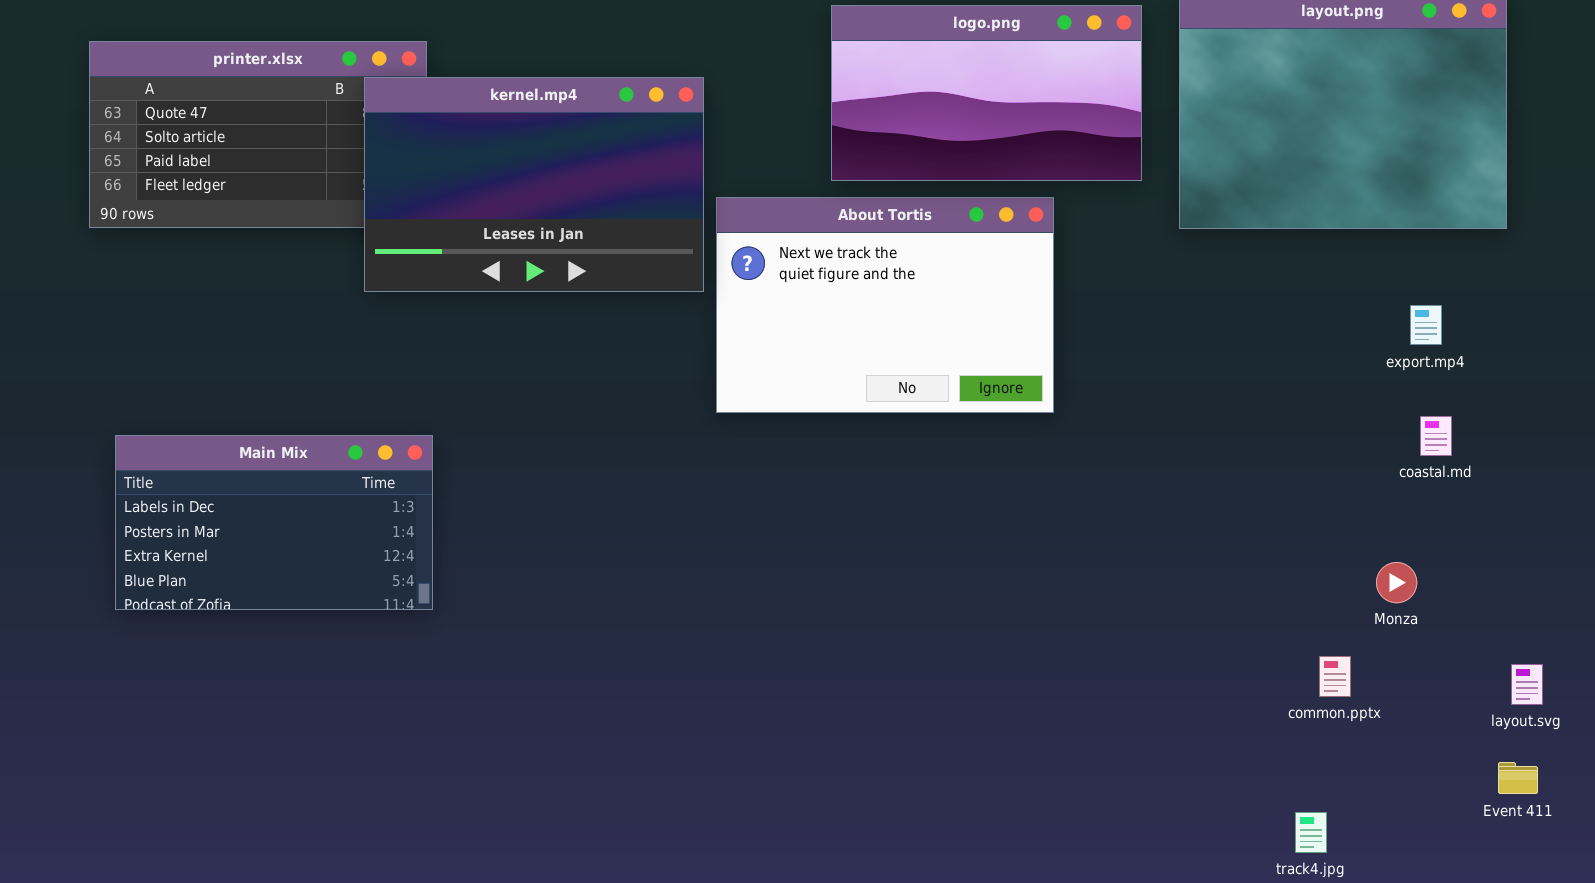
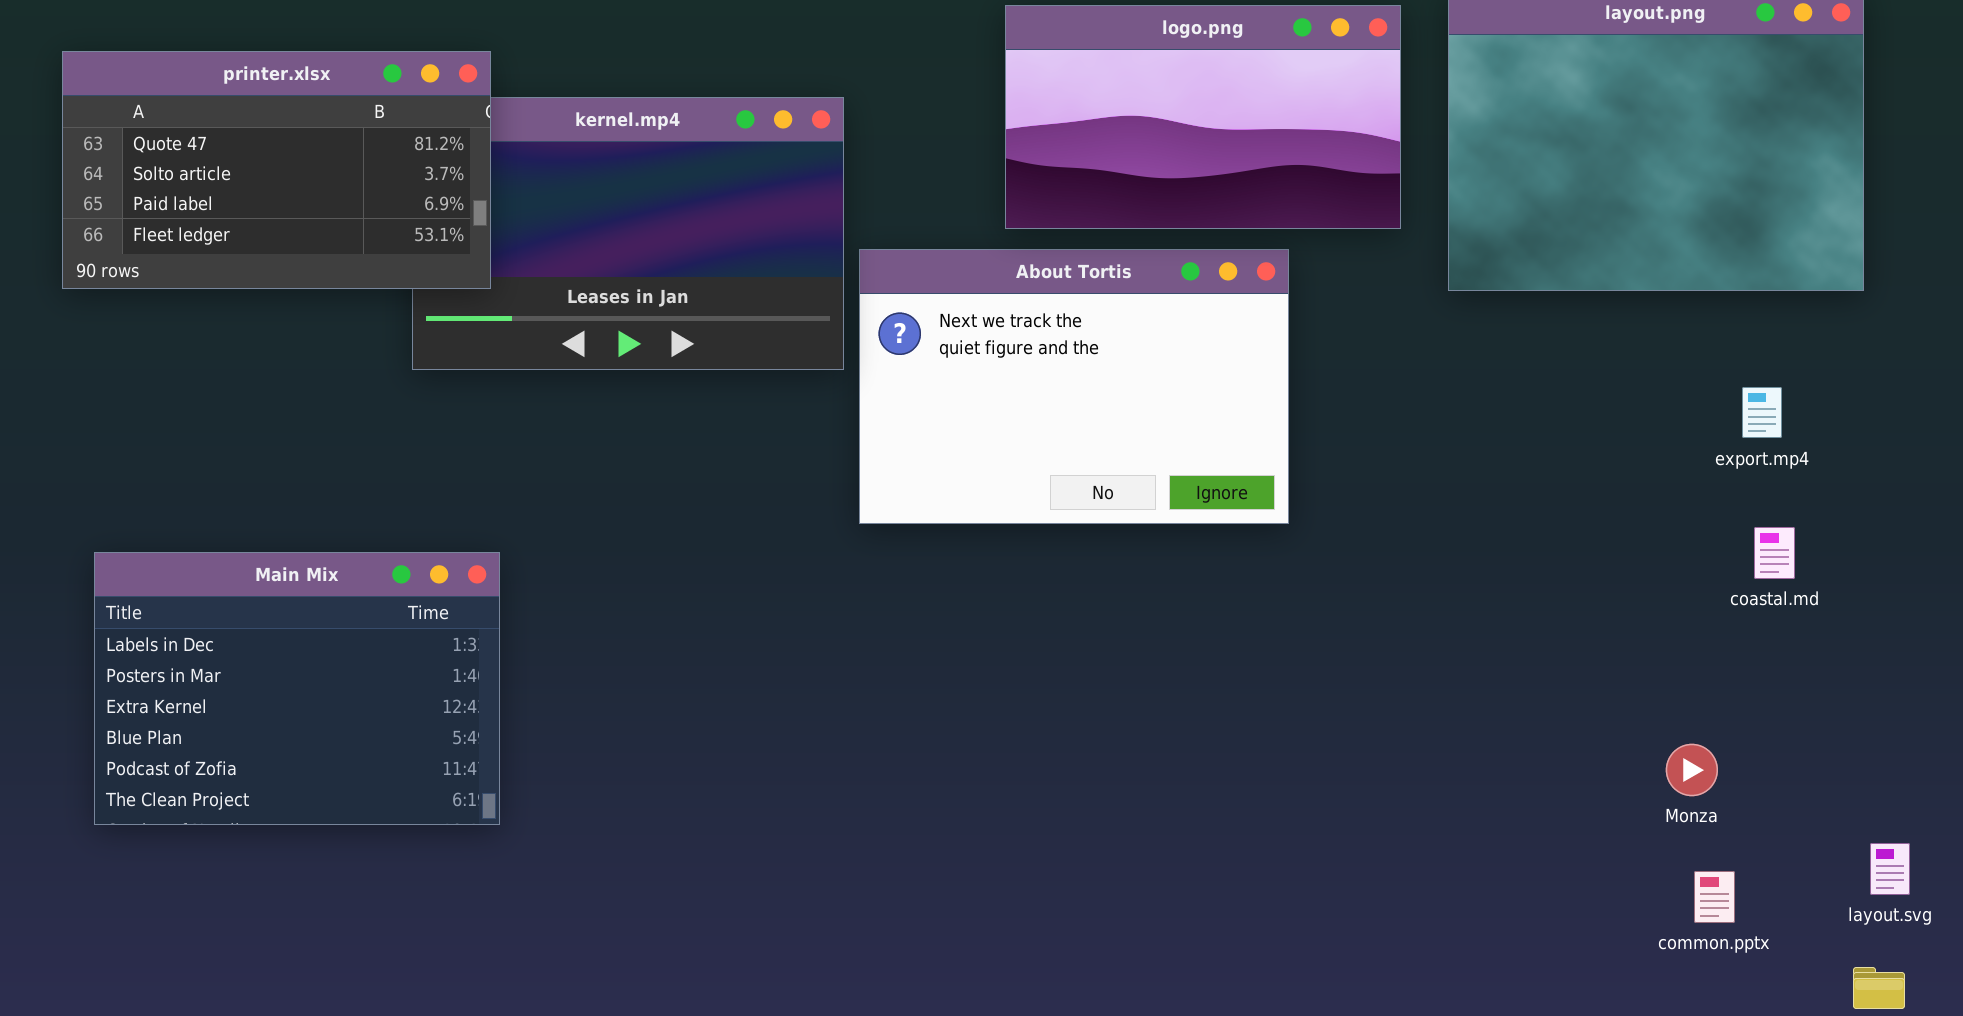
printer.xlsx: [89,41,427,228] -> [62,51,491,289], raised
Main Mix: [115,435,433,610] -> [94,552,500,825], resized
Monza: [1376,562,1417,603] -> [1666,744,1718,796], moved
common.pptx: [1319,656,1351,697] -> [1694,871,1735,923], moved

